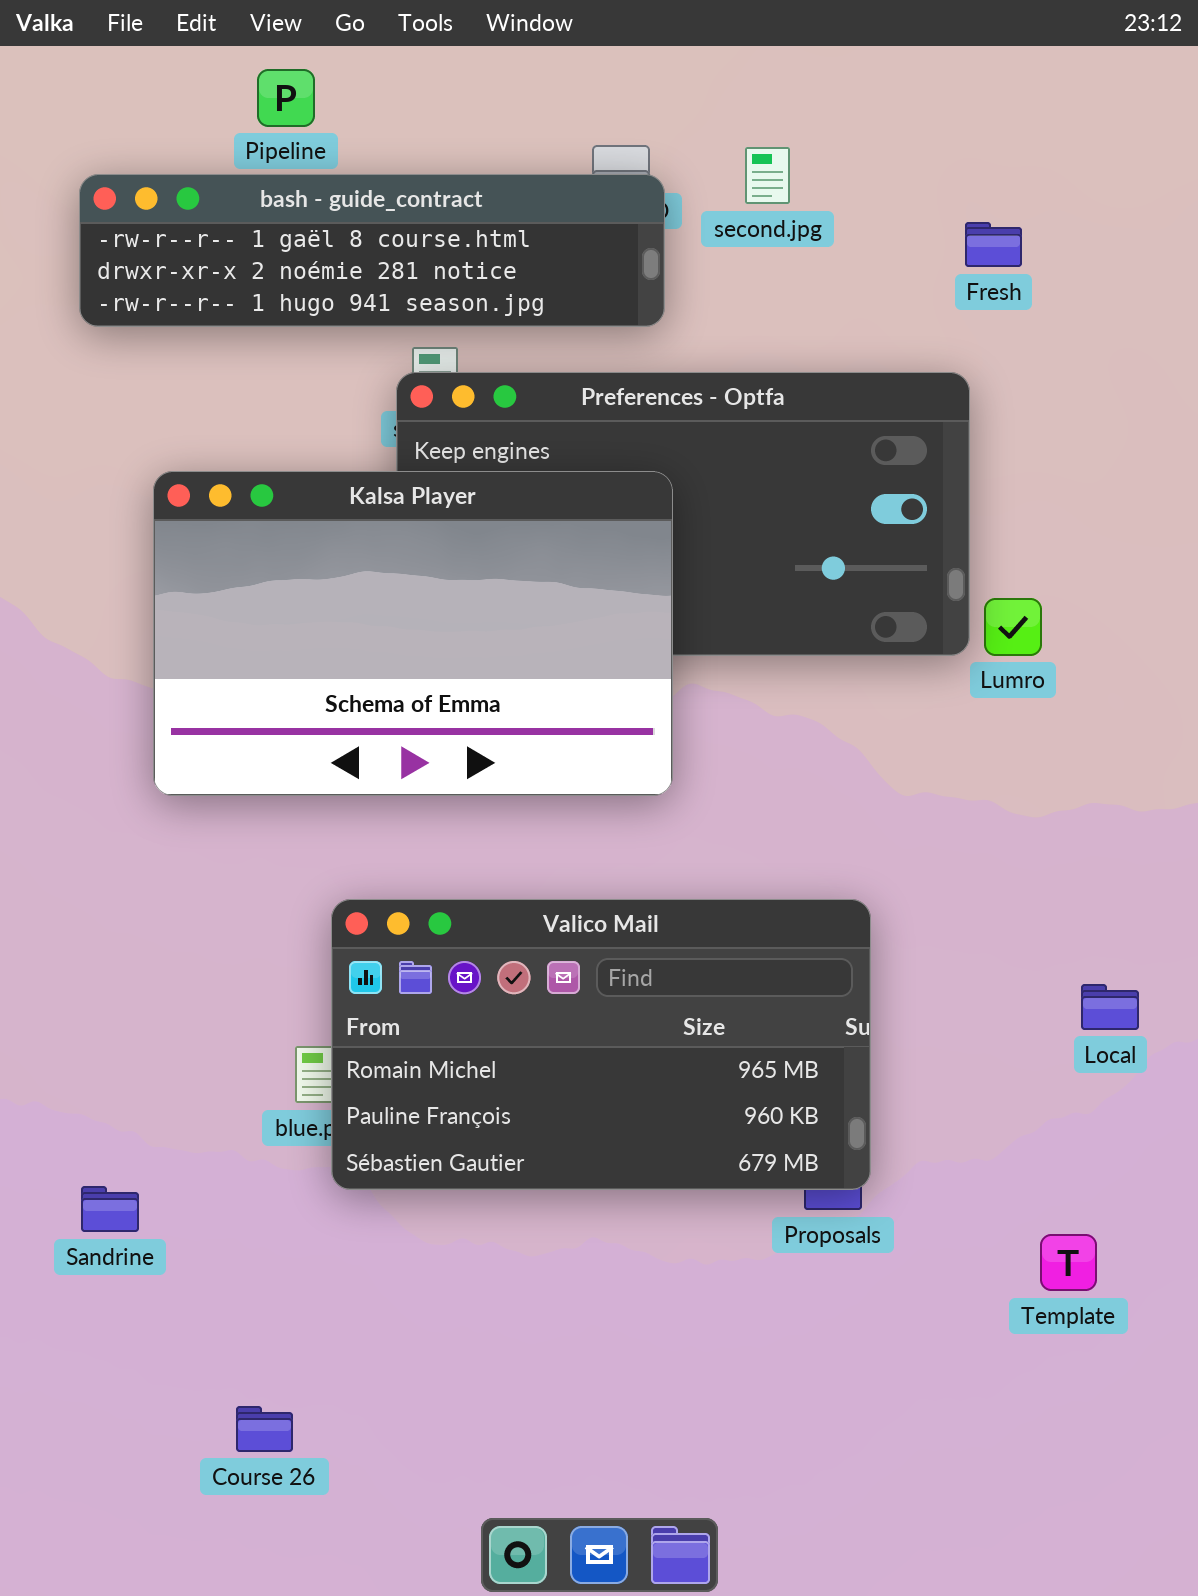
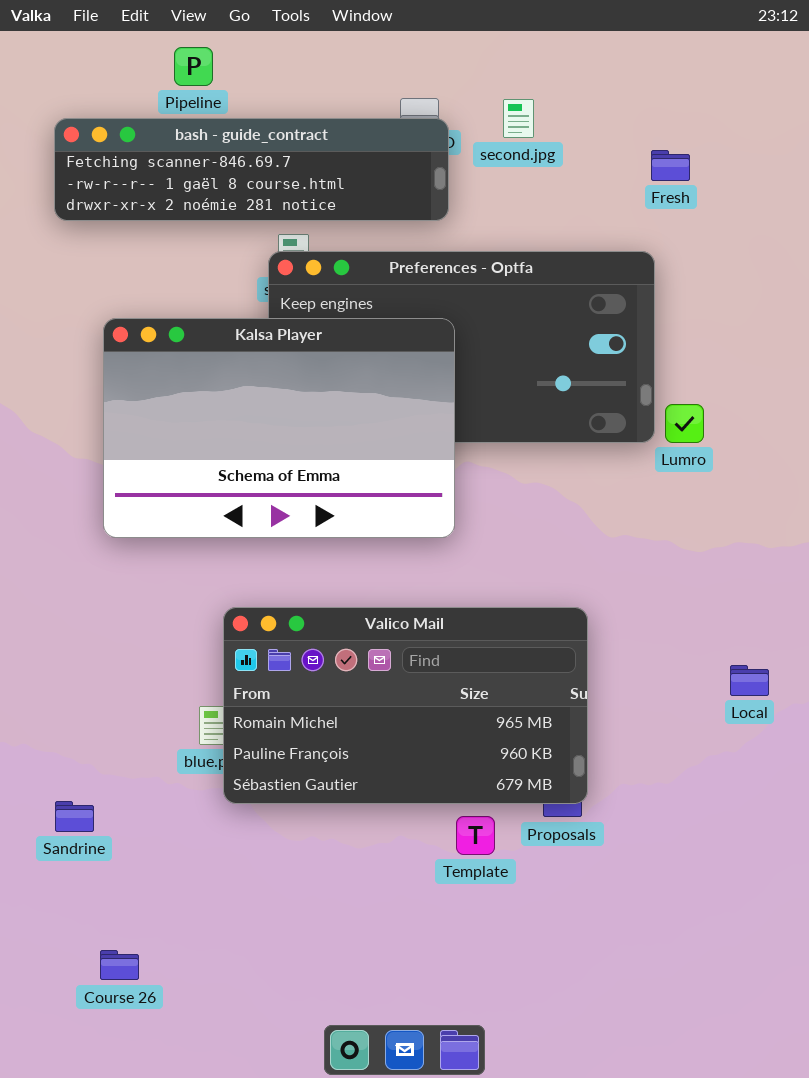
bash - guide_contract: [79,174,665,327] -> [54,118,449,221], scrolled up 1 row
Template: [1040,1234,1097,1291] -> [456,816,495,855], moved
Course 26: [236,1406,293,1452] -> [100,950,139,980], moved

